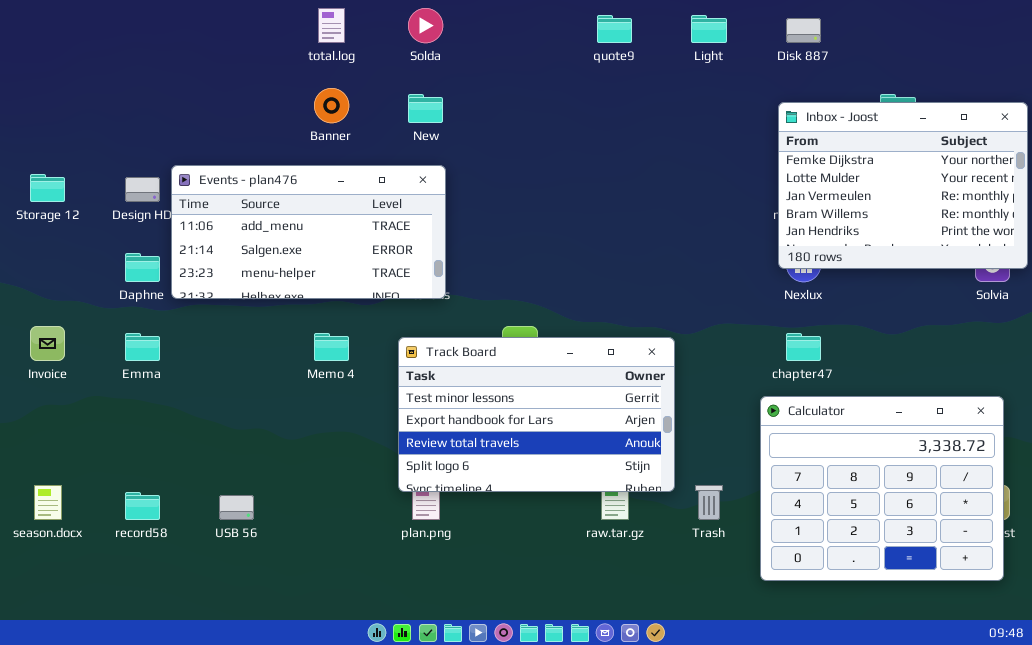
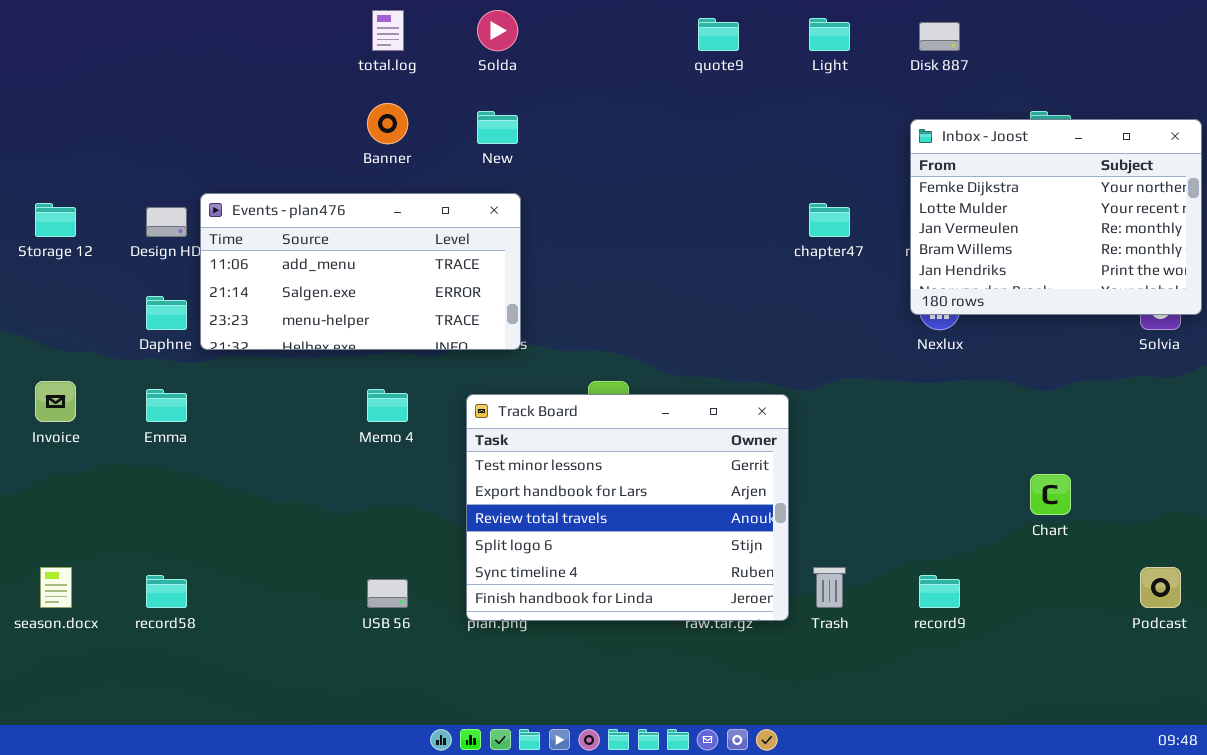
chapter47: [786,333,821,361] -> [809,203,850,237], moved
Track Board: [398,337,675,492] -> [466,394,789,621], resized
Calculator: [760,396,1004,581] -> none, closed
USB 56: [219,495,254,520] -> [367,579,408,608], moved

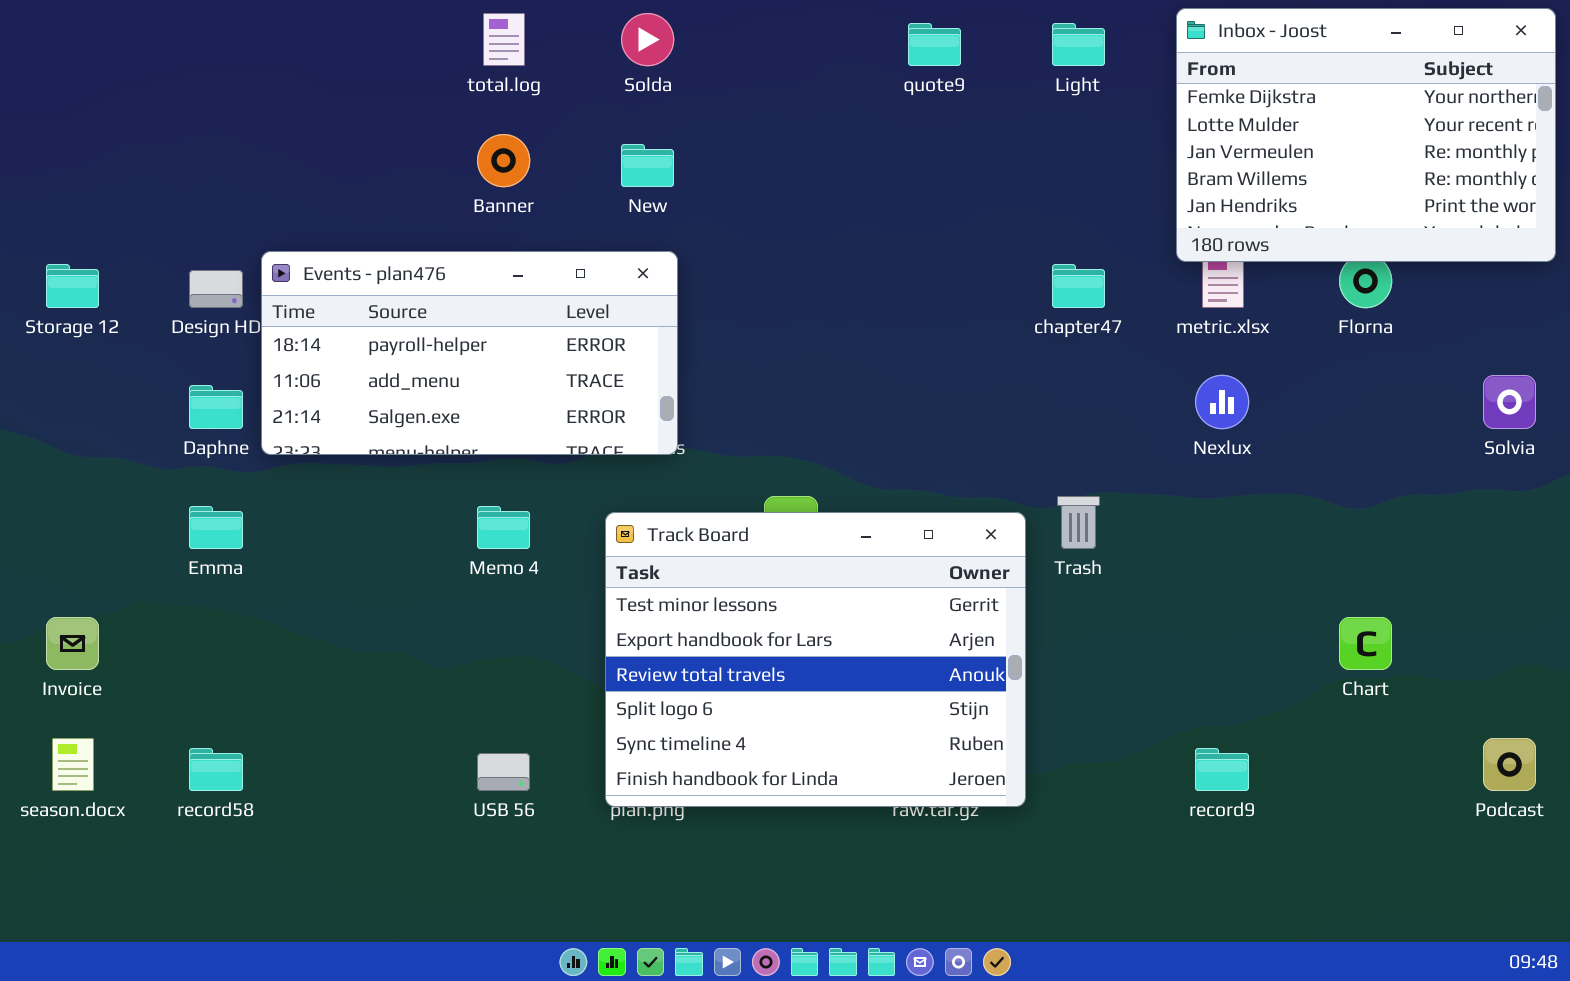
Inbox - Joost: [910,119,1202,315] -> [1176,8,1556,262], moved
Events - plan476: [200,193,521,350] -> [261,251,678,455], scrolled up 1 row
Invoice: [35,381,76,422] -> [46,617,99,670], moved
Trash: [813,567,846,608] -> [1057,496,1100,549], moved

